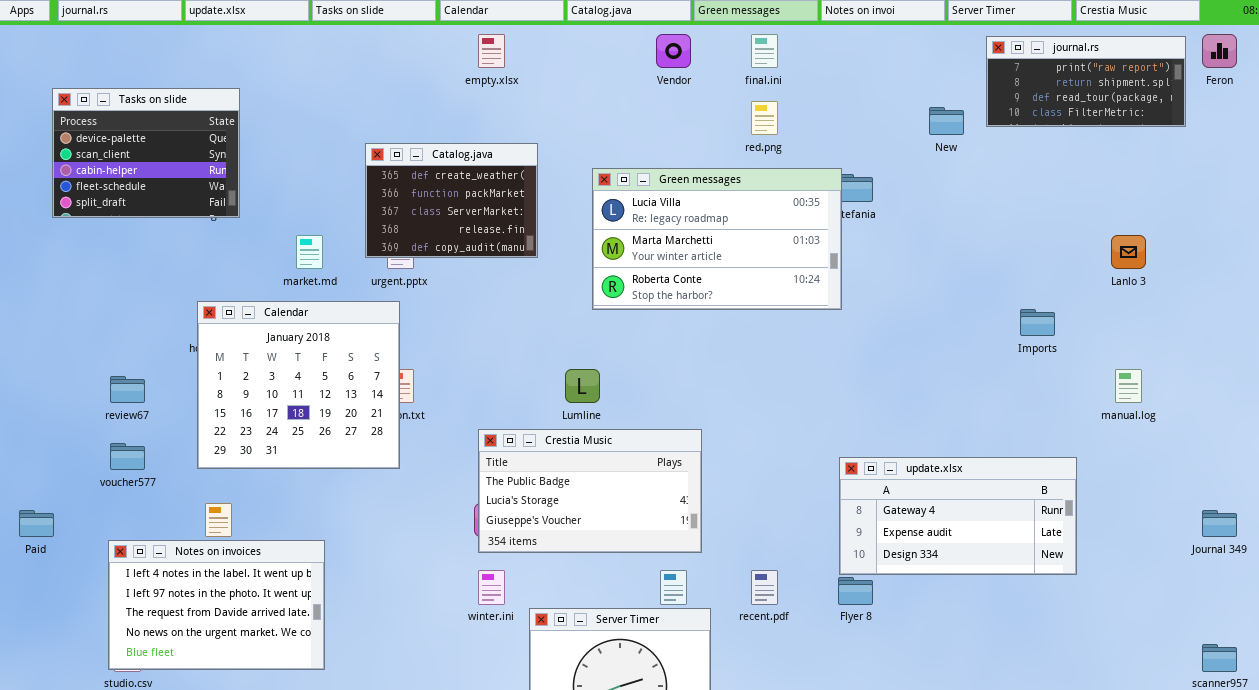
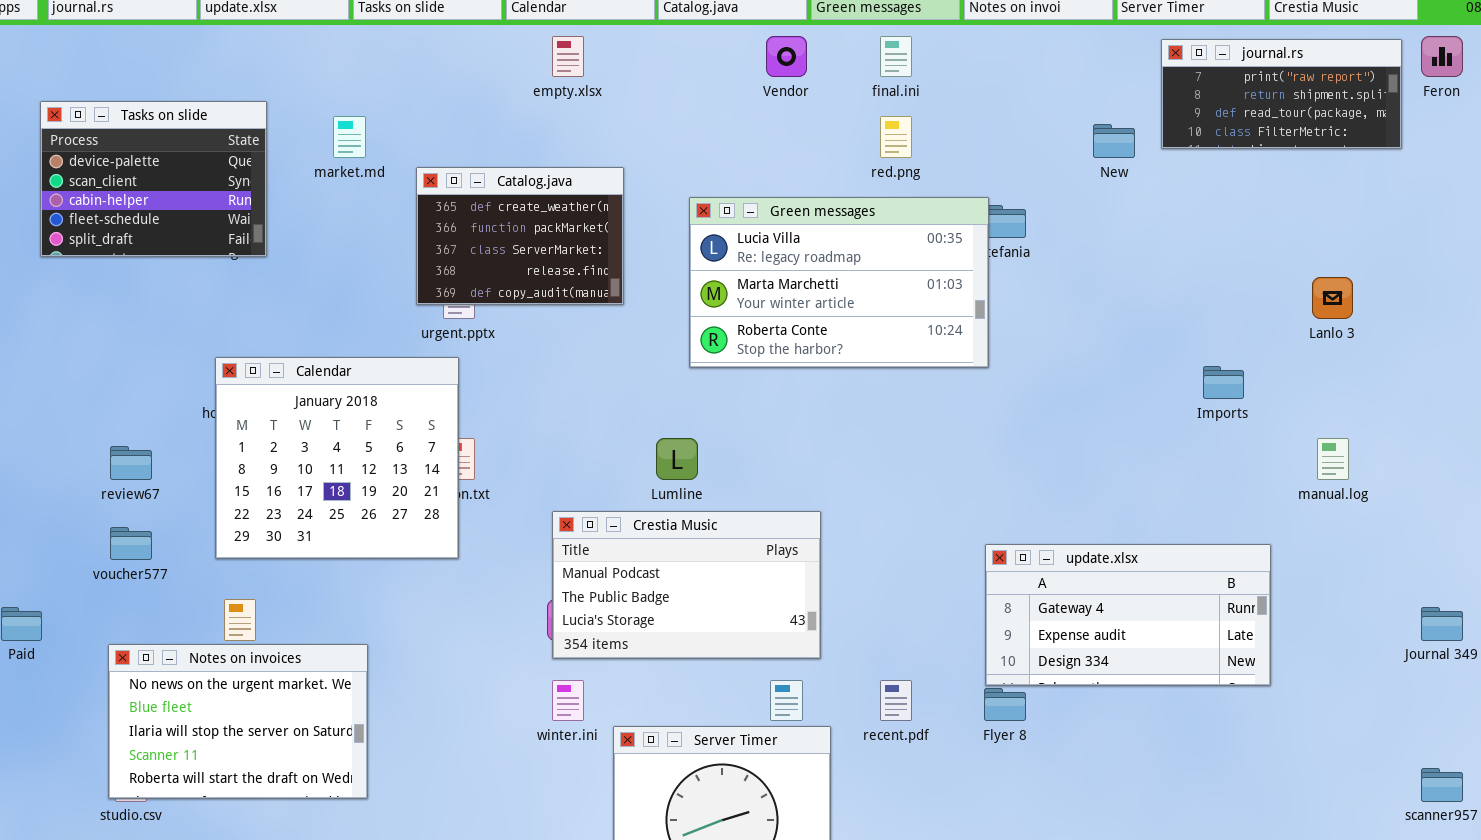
market.md: [296,235,323,269] -> [333,116,366,158], moved
Crestia Music: [478,429,702,553] -> [552,511,821,659], scrolled up 1 row
Notes on invoices: [108,540,325,670] -> [108,644,368,799], scrolled down 3 rows

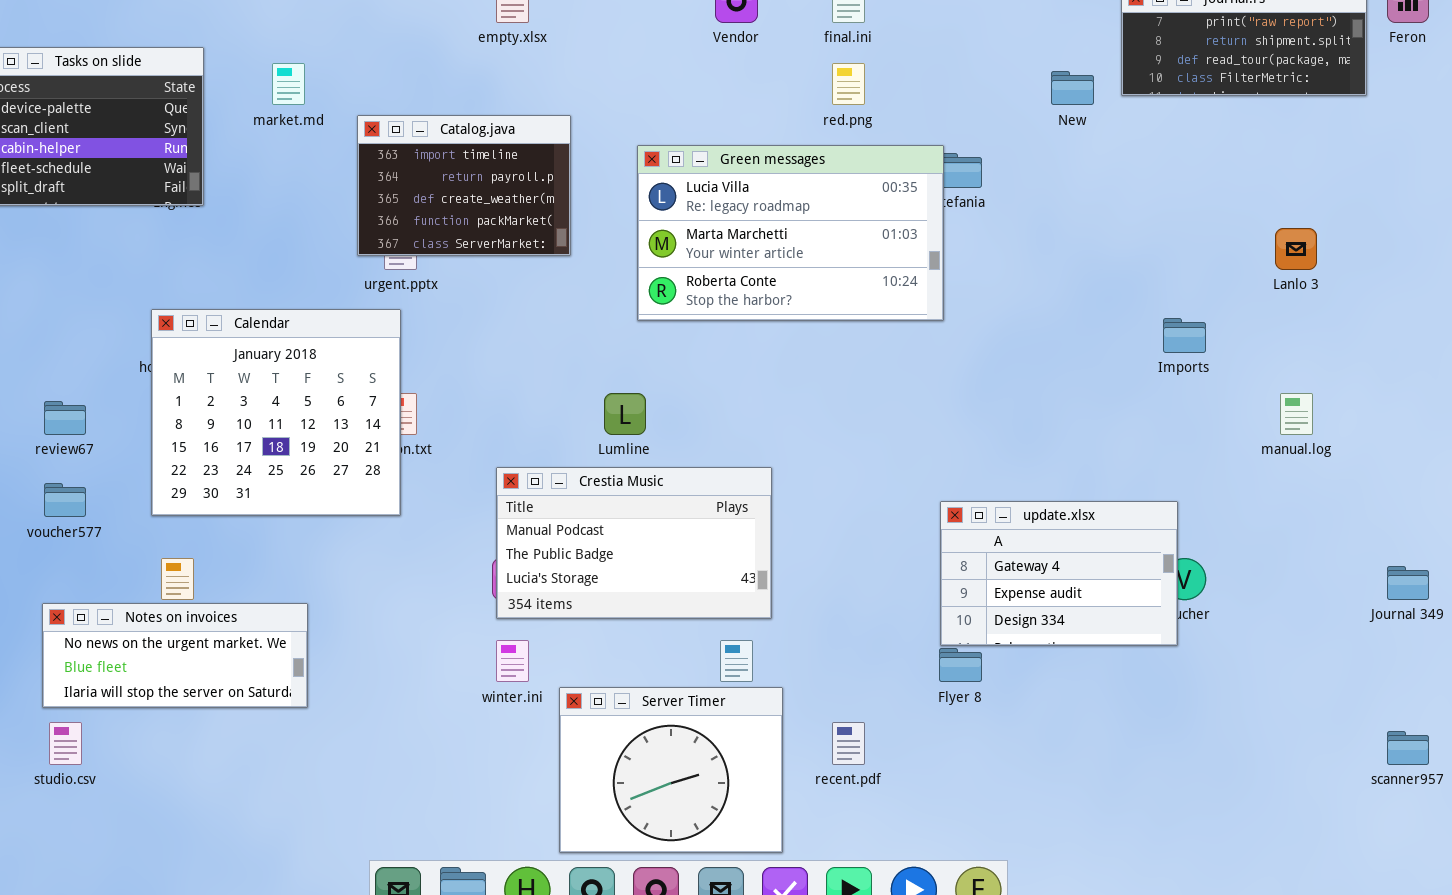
Catalog.java: [416,167,624,305] -> [357,115,571,256], scrolled up 2 rows
update.xlsx: [985,544,1271,686] -> [940,501,1178,646], resized
Notes on invoices: [108,644,368,799] -> [42,603,308,708], resized
recent.pdf: [880,680,912,721] -> [832,722,865,765], moved

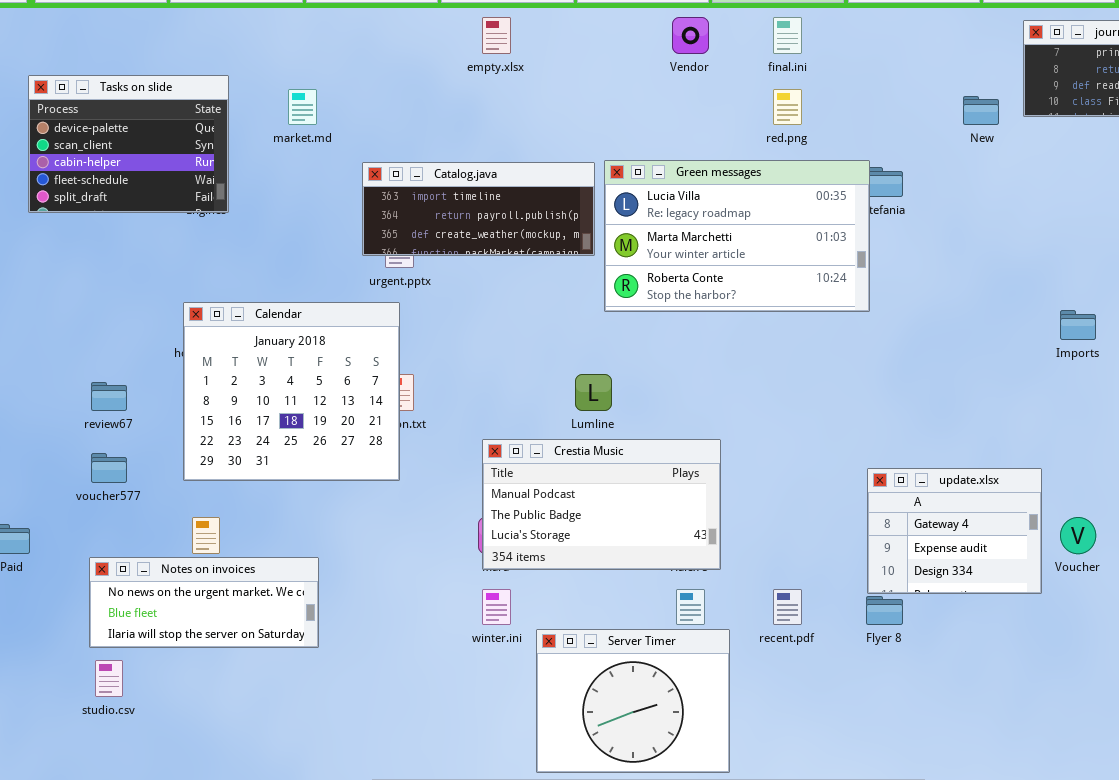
Catalog.java: [357,115,571,256] -> [362,162,595,256], resized
update.xlsx: [940,501,1178,646] -> [867,468,1042,594], resized
recent.pdf: [832,722,865,765] -> [773,589,802,625], moved

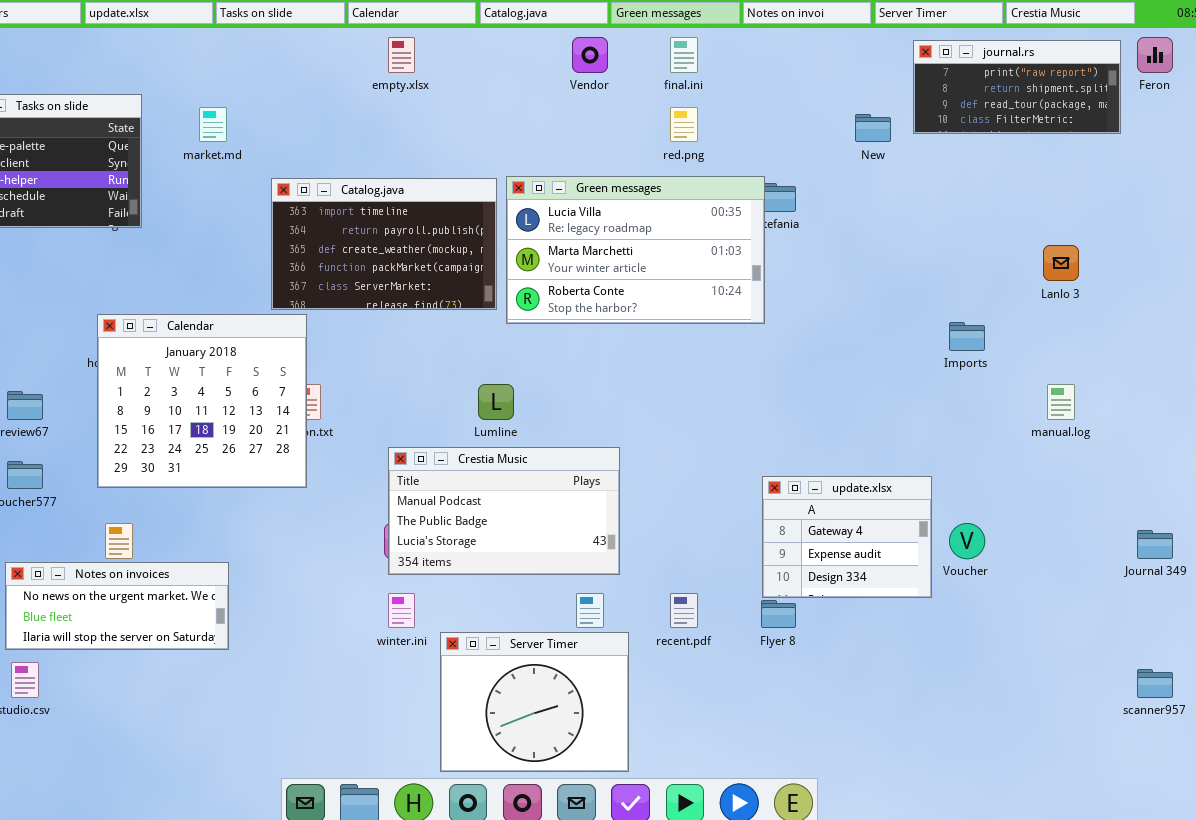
Catalog.java: [362,162,595,256] -> [271,178,497,310], resized

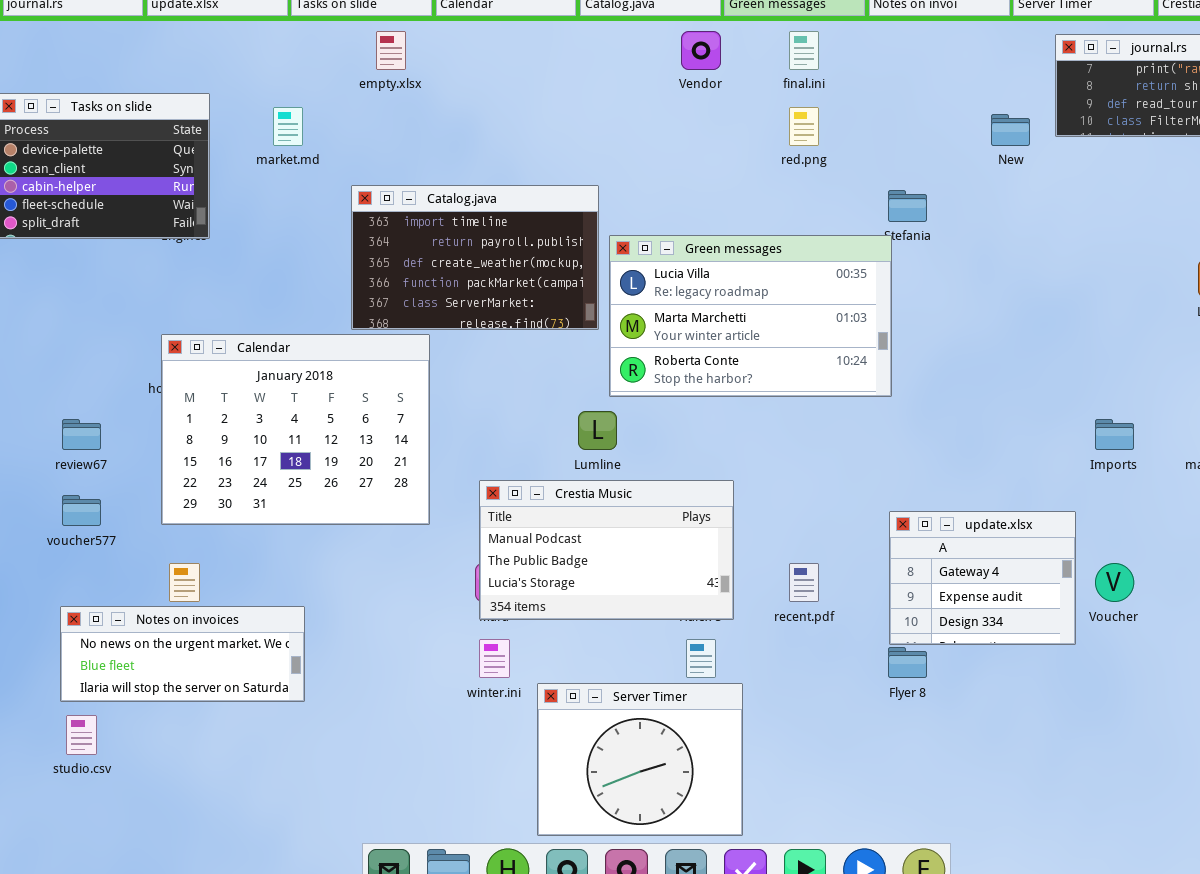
empty.xlsx: [388,37,415,73] -> [376,31,406,70], moved
Green messages: [506,176,765,324] -> [609,235,892,397], moved
Calendar: [97,314,307,488] -> [161,334,430,525], resized
Imports: [949,322,985,351] -> [1095,419,1134,450], moved
recent.pdf: [670,593,698,628] -> [789,563,819,602], moved

